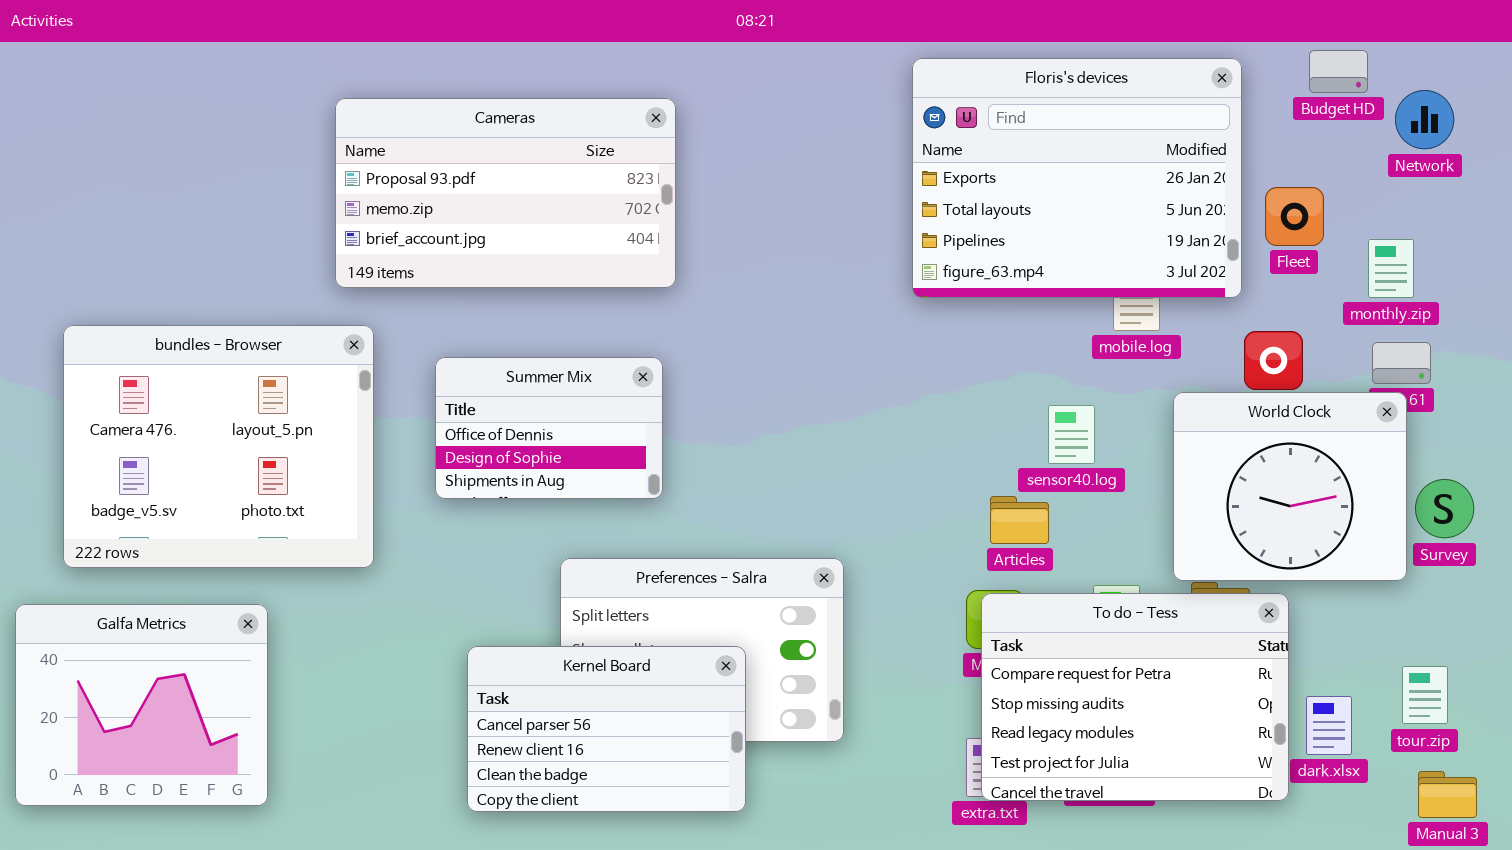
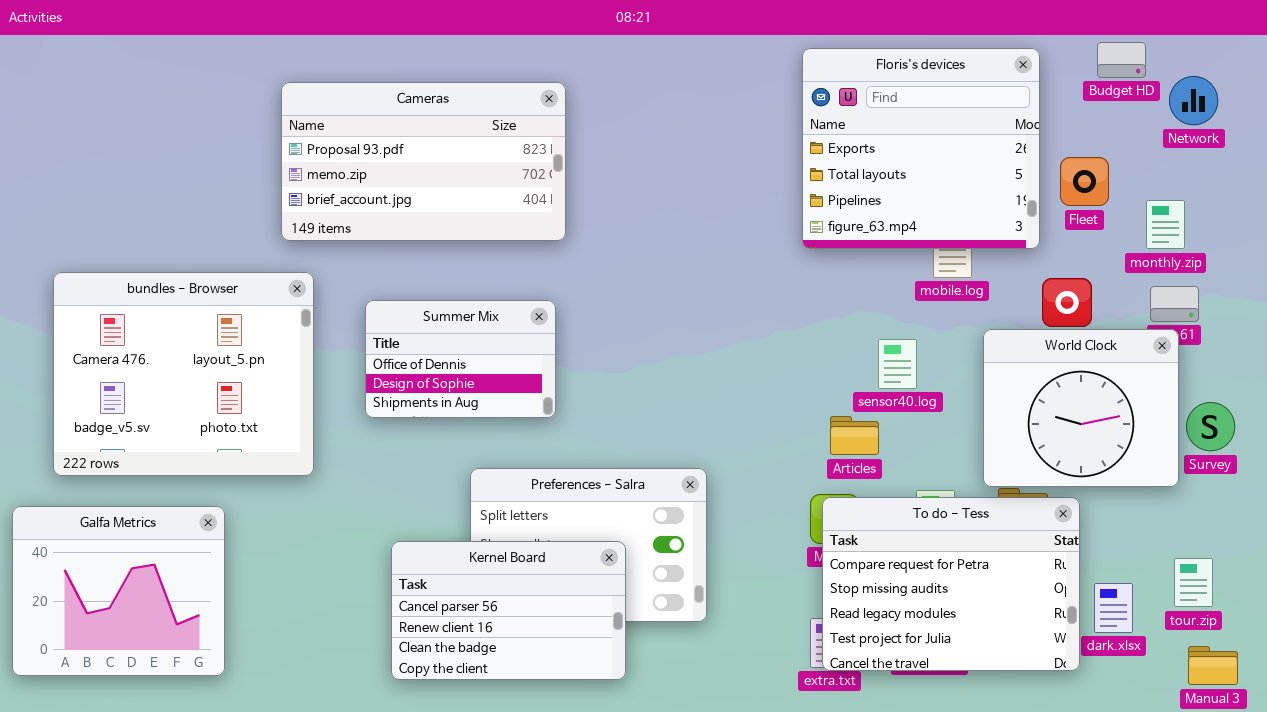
Floris's devices: [912,58,1242,298] -> [802,48,1040,249], resized

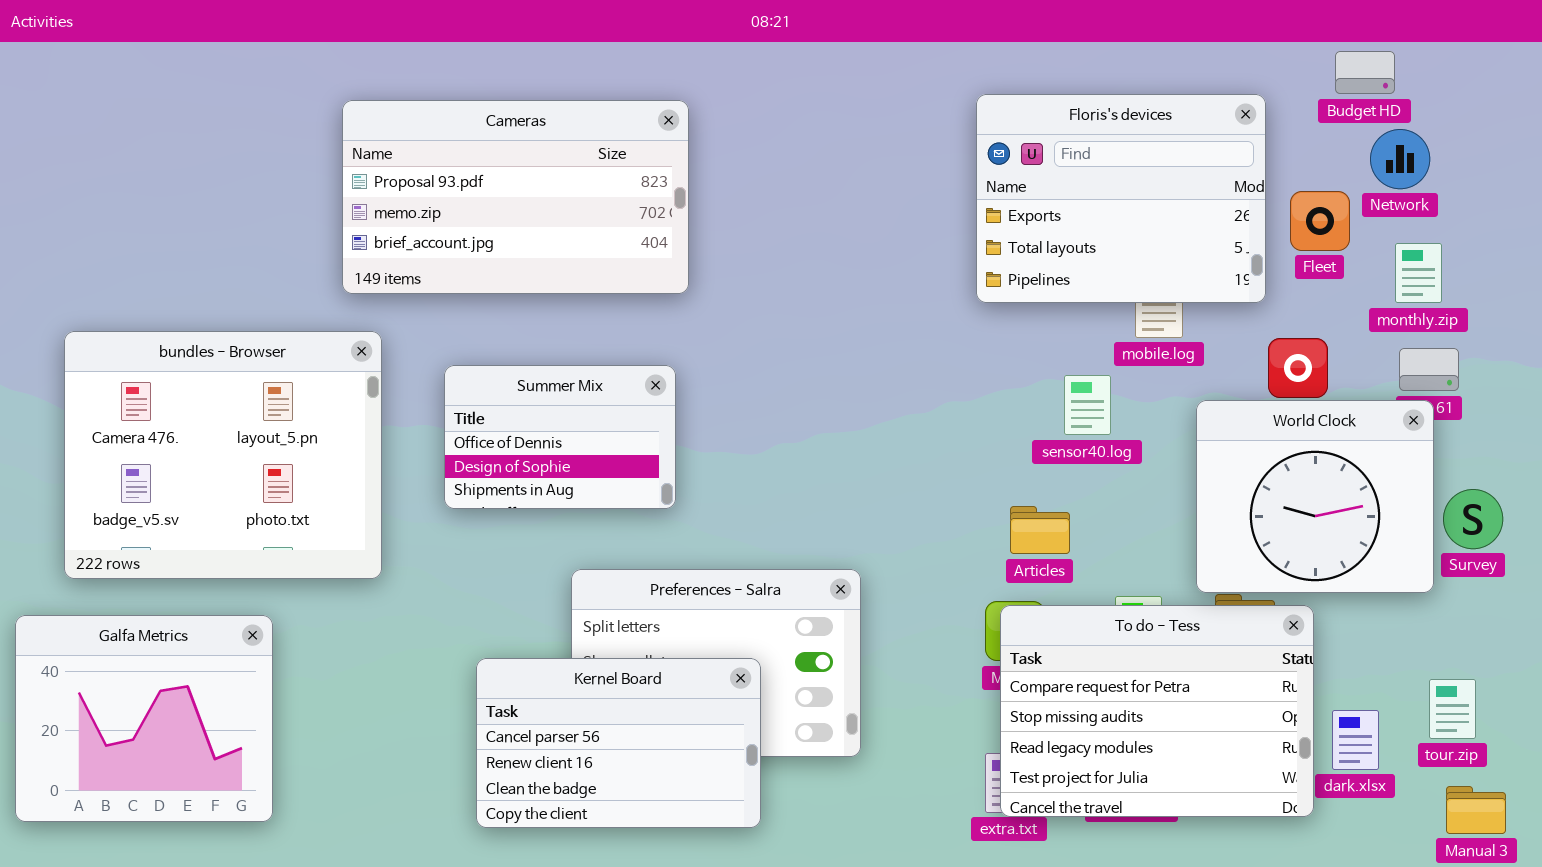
Floris's devices: [802,48,1040,249] -> [976,94,1266,303], resized
Network: [1169,76,1218,125] -> [1370,129,1430,189], moved
sensor40.log: [878,339,917,389] -> [1064,375,1111,435], moved

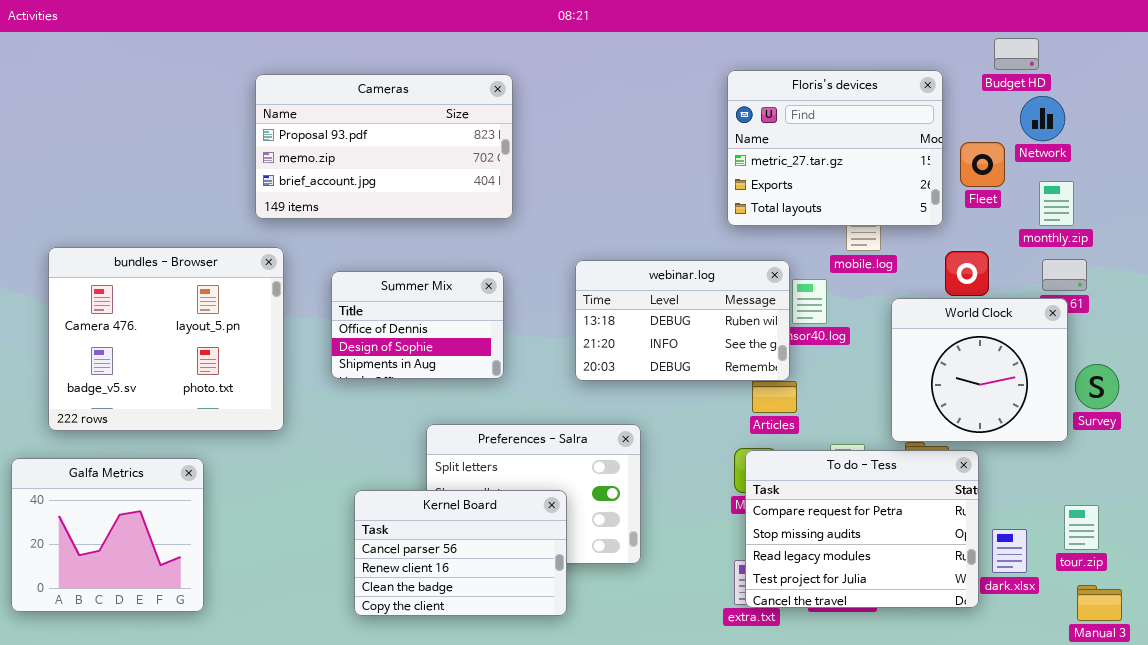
Floris's devices: [976,94,1266,303] -> [727,70,943,226], scrolled up 1 row
webinar.log: none -> [575,260,790,381], opened

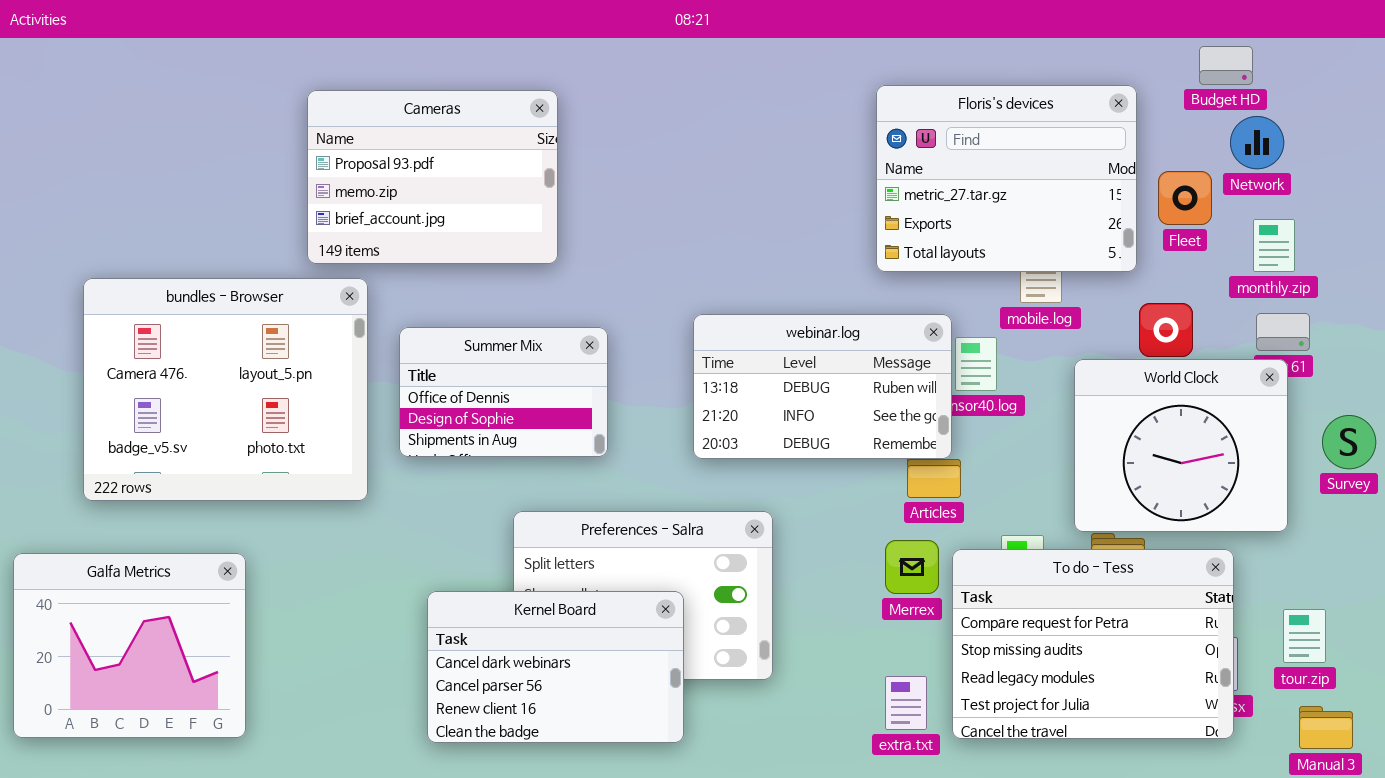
Cameras: [255,74,513,219] -> [307,90,558,264], resized
bundles - Browser: [48,247,284,431] -> [83,278,368,501], moved
Survey: [1075,364,1119,409] -> [1322,415,1376,469], moved
To do - Tess: [745,450,979,608] -> [952,549,1234,739], moved
Kernel Board: [354,490,567,616] -> [427,591,684,743], scrolled up 1 row

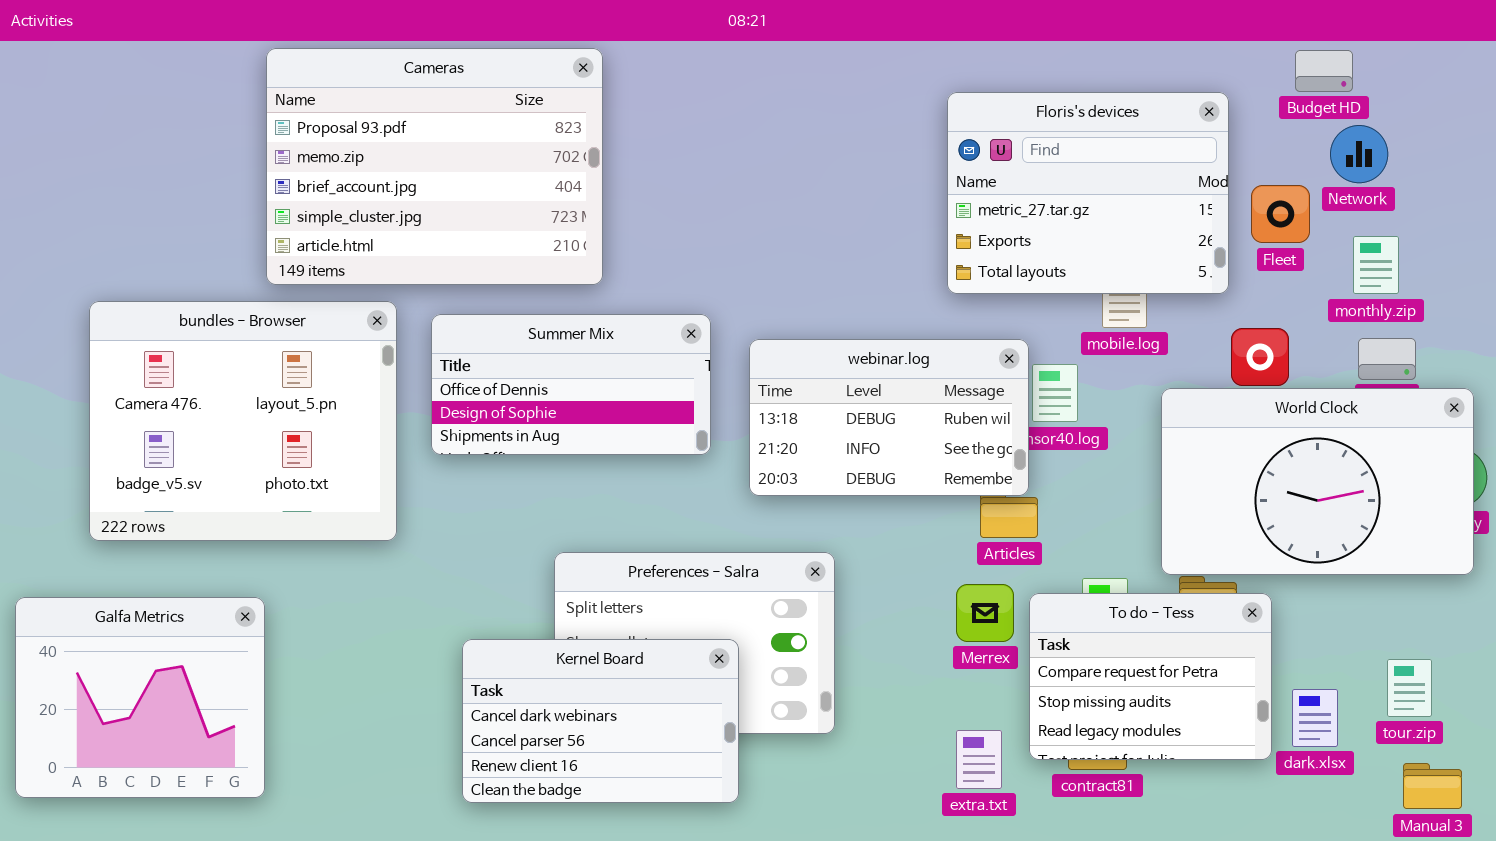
Cameras: [307,90,558,264] -> [266,48,603,285], resized
Summer Mix: [399,327,608,457] -> [431,314,711,455], moved, resized
World Clock: [1074,359,1288,532] -> [1161,388,1474,575], resized
To do - Tess: [952,549,1234,739] -> [1029,593,1272,760], resized

